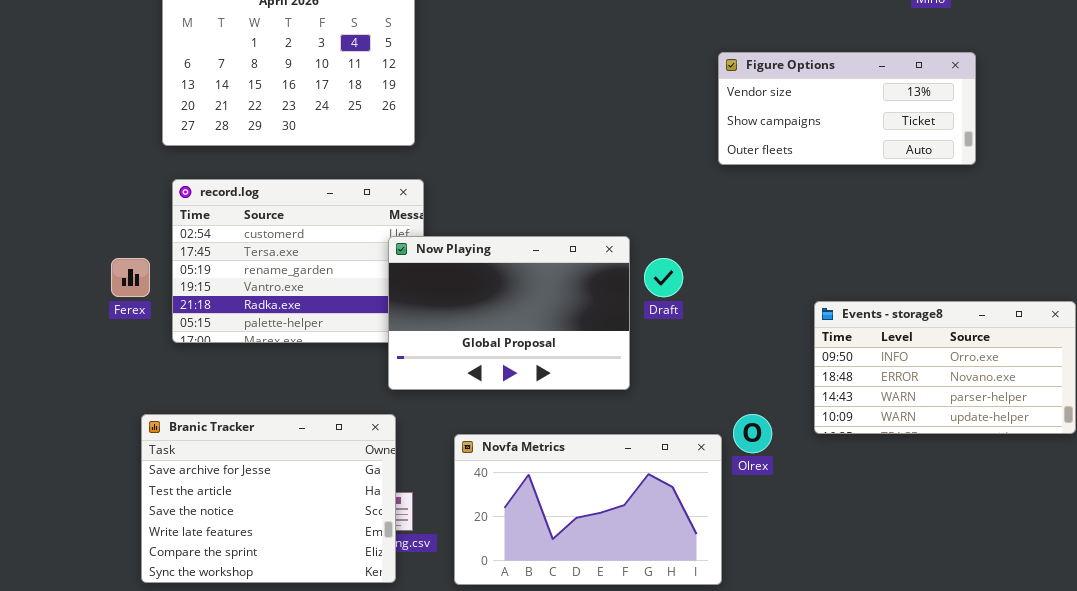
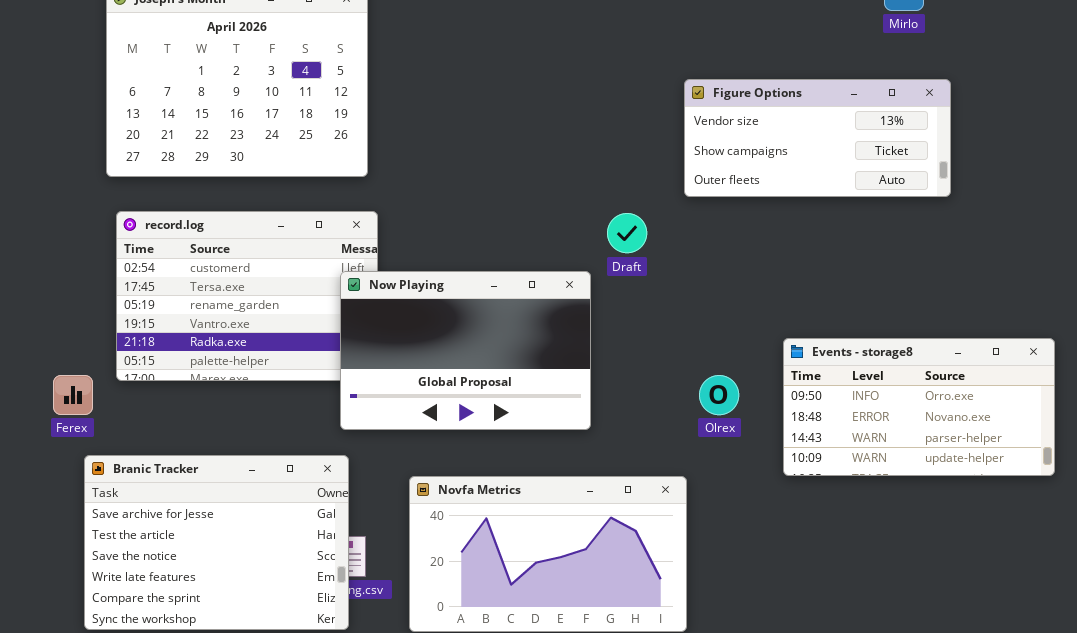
Ferex: [111,258,150,297] -> [53,375,93,415], moved
Draft: [644,258,683,297] -> [607,213,647,253], moved
Olrex: [733,414,772,453] -> [699,375,739,415], moved

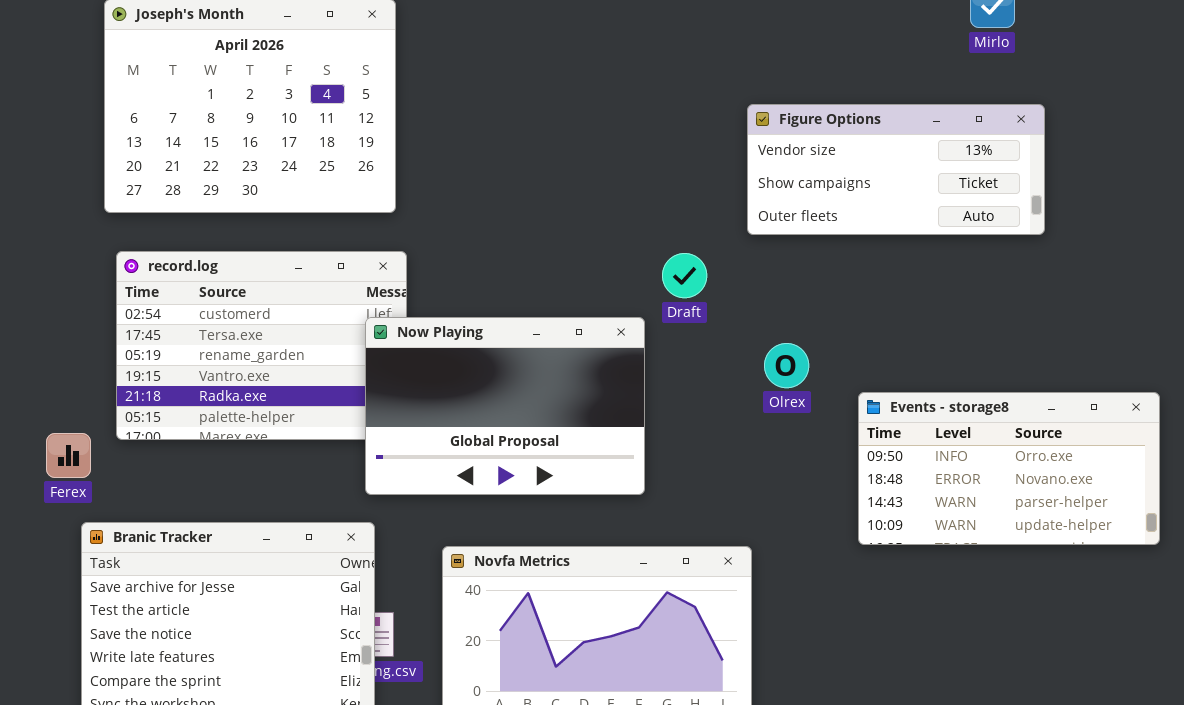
Olrex: [699,375,739,415] -> [764,343,809,388], moved

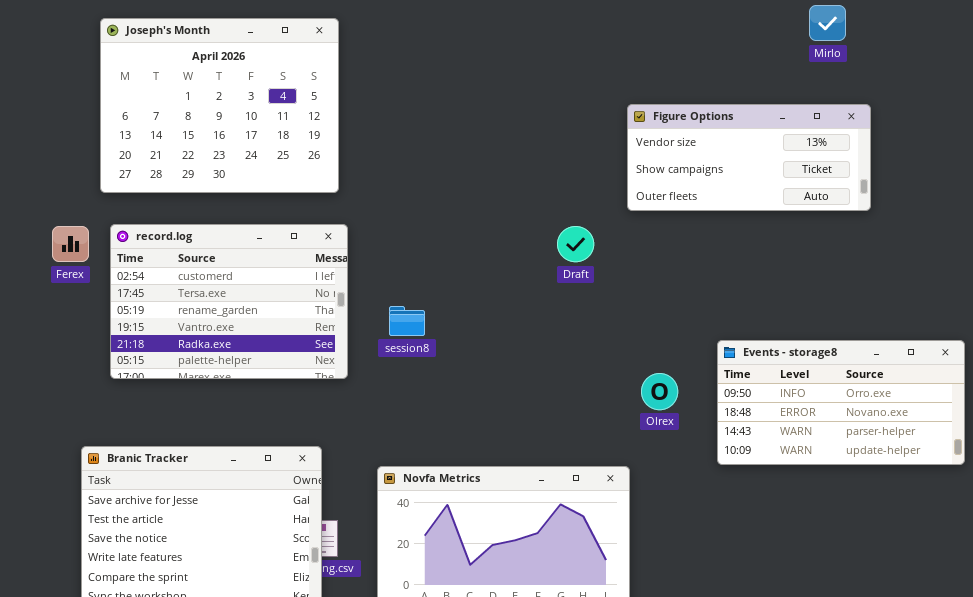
Now Playing: [365,317,645,495] -> none, closed
Olrex: [764,343,809,388] -> [641,373,678,410], moved
Ferex: [46,433,91,478] -> [52,226,89,262], moved

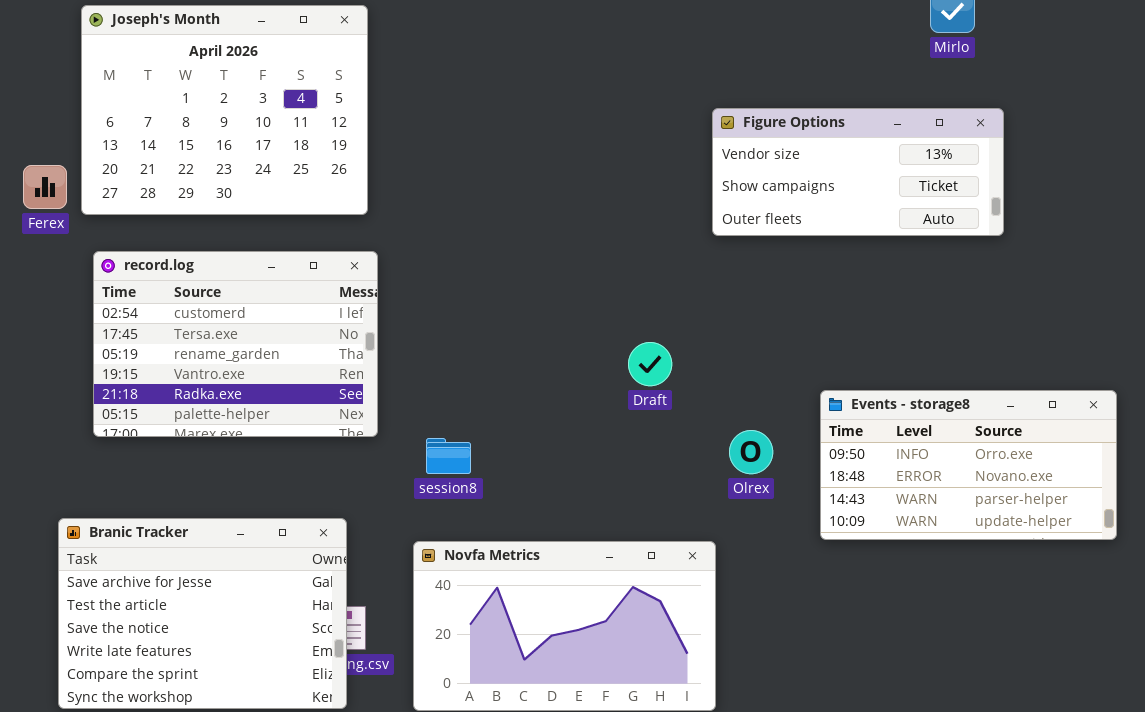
Ferex: [52,226,89,262] -> [23,165,67,209], moved
Draft: [557,226,594,262] -> [628,342,672,386], moved
session8: [389,306,425,336] -> [426,438,471,474], moved

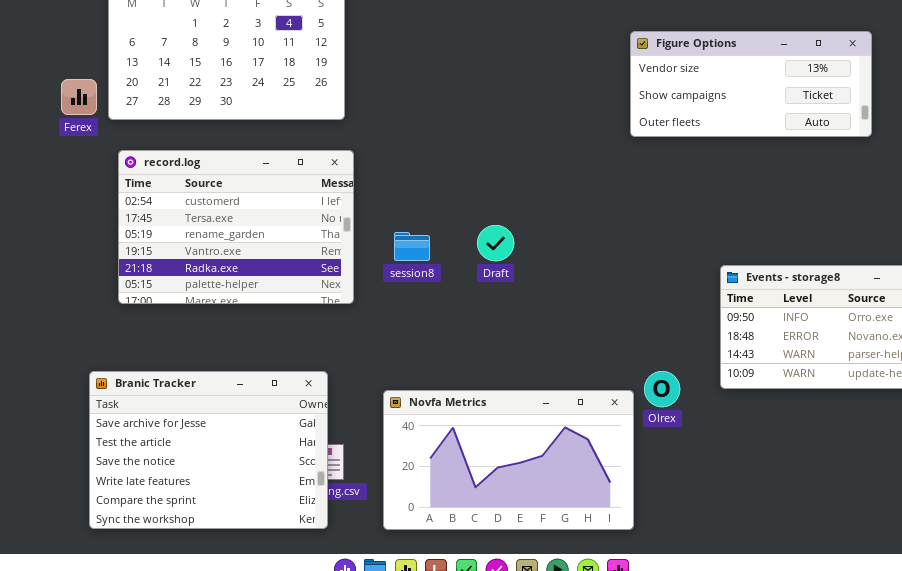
Draft: [628,342,672,386] -> [477,225,514,261], moved
Olrex: [729,430,773,474] -> [644,371,680,407], moved
session8: [426,438,471,474] -> [394,232,430,261], moved

